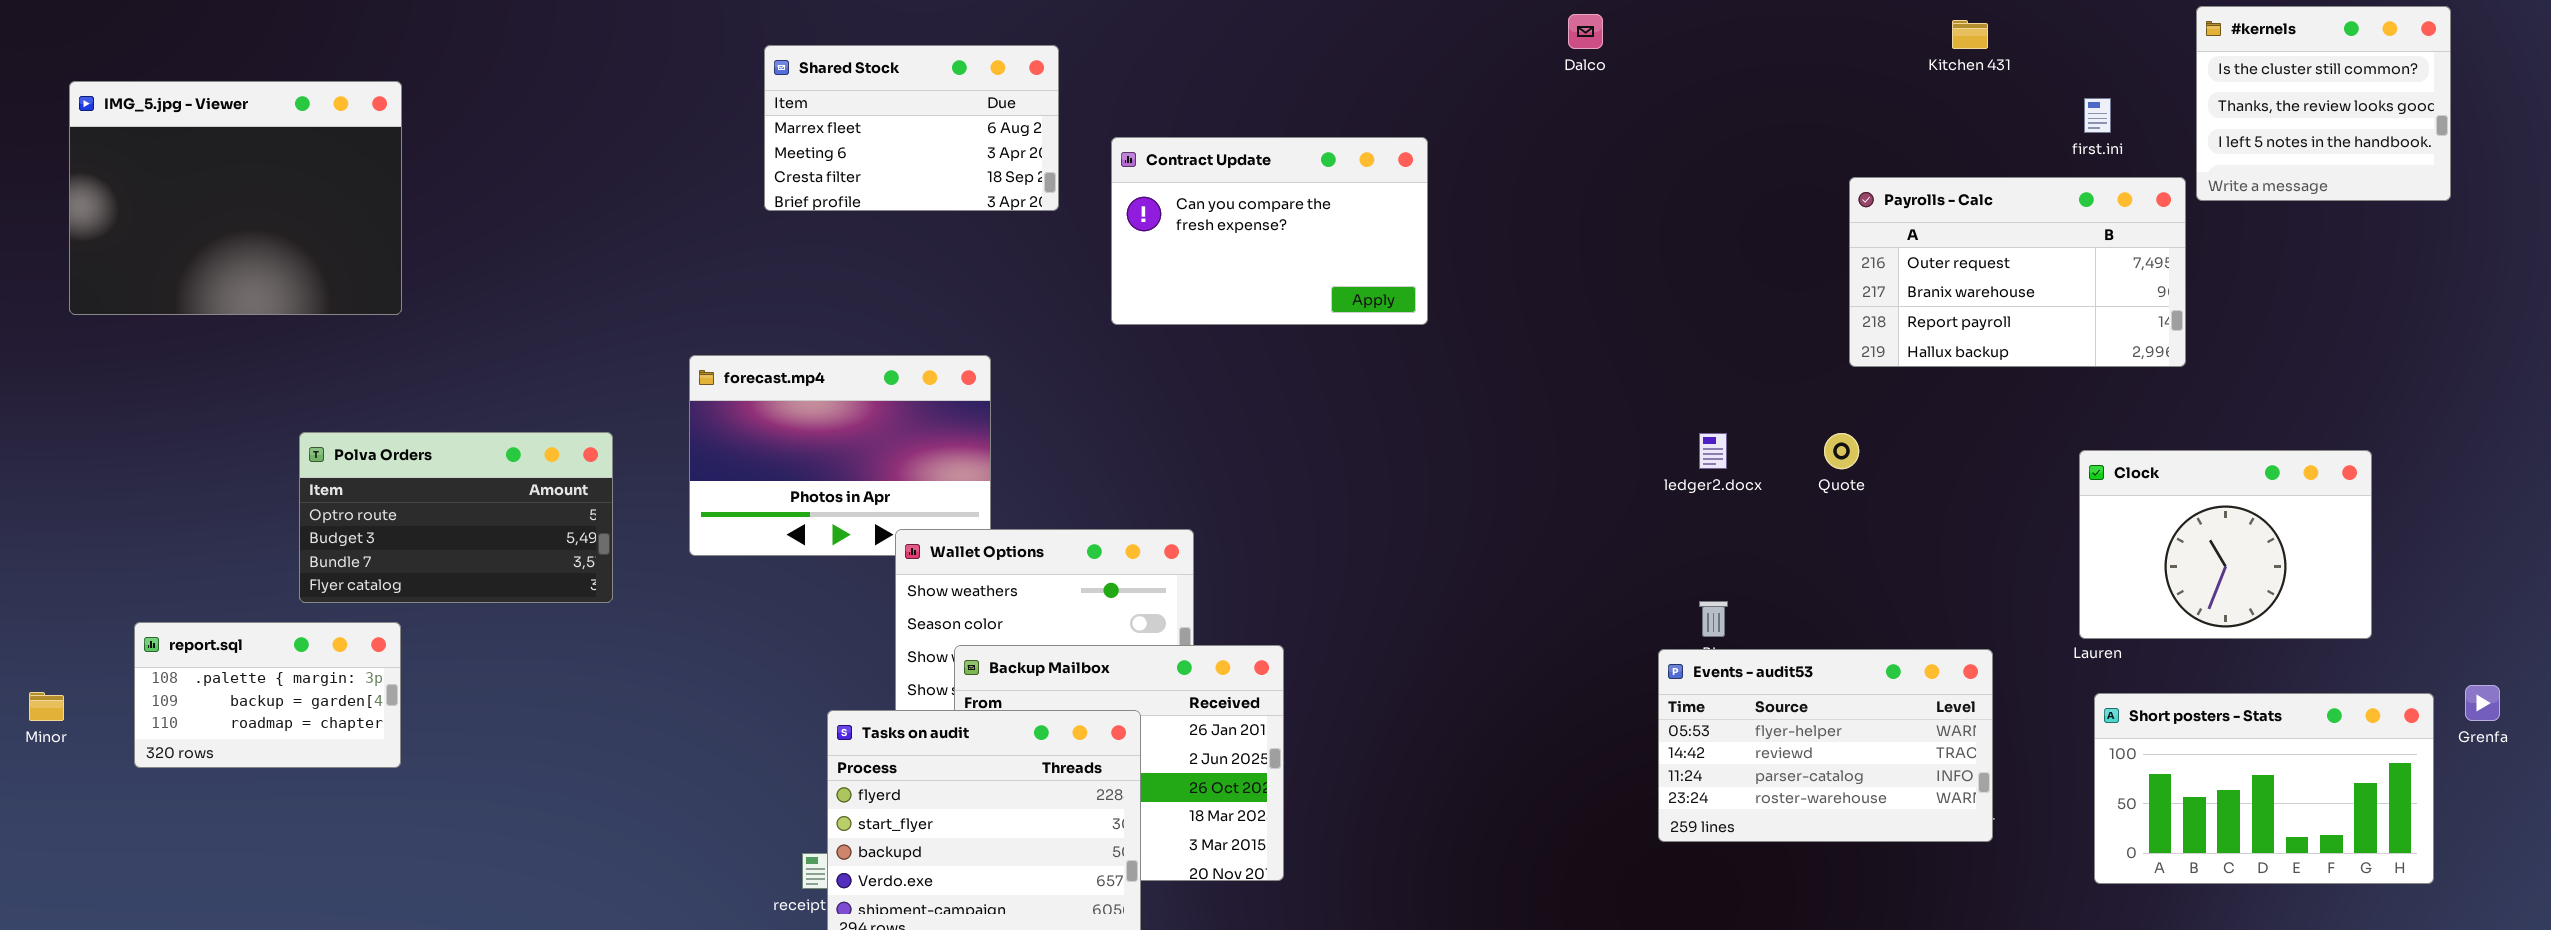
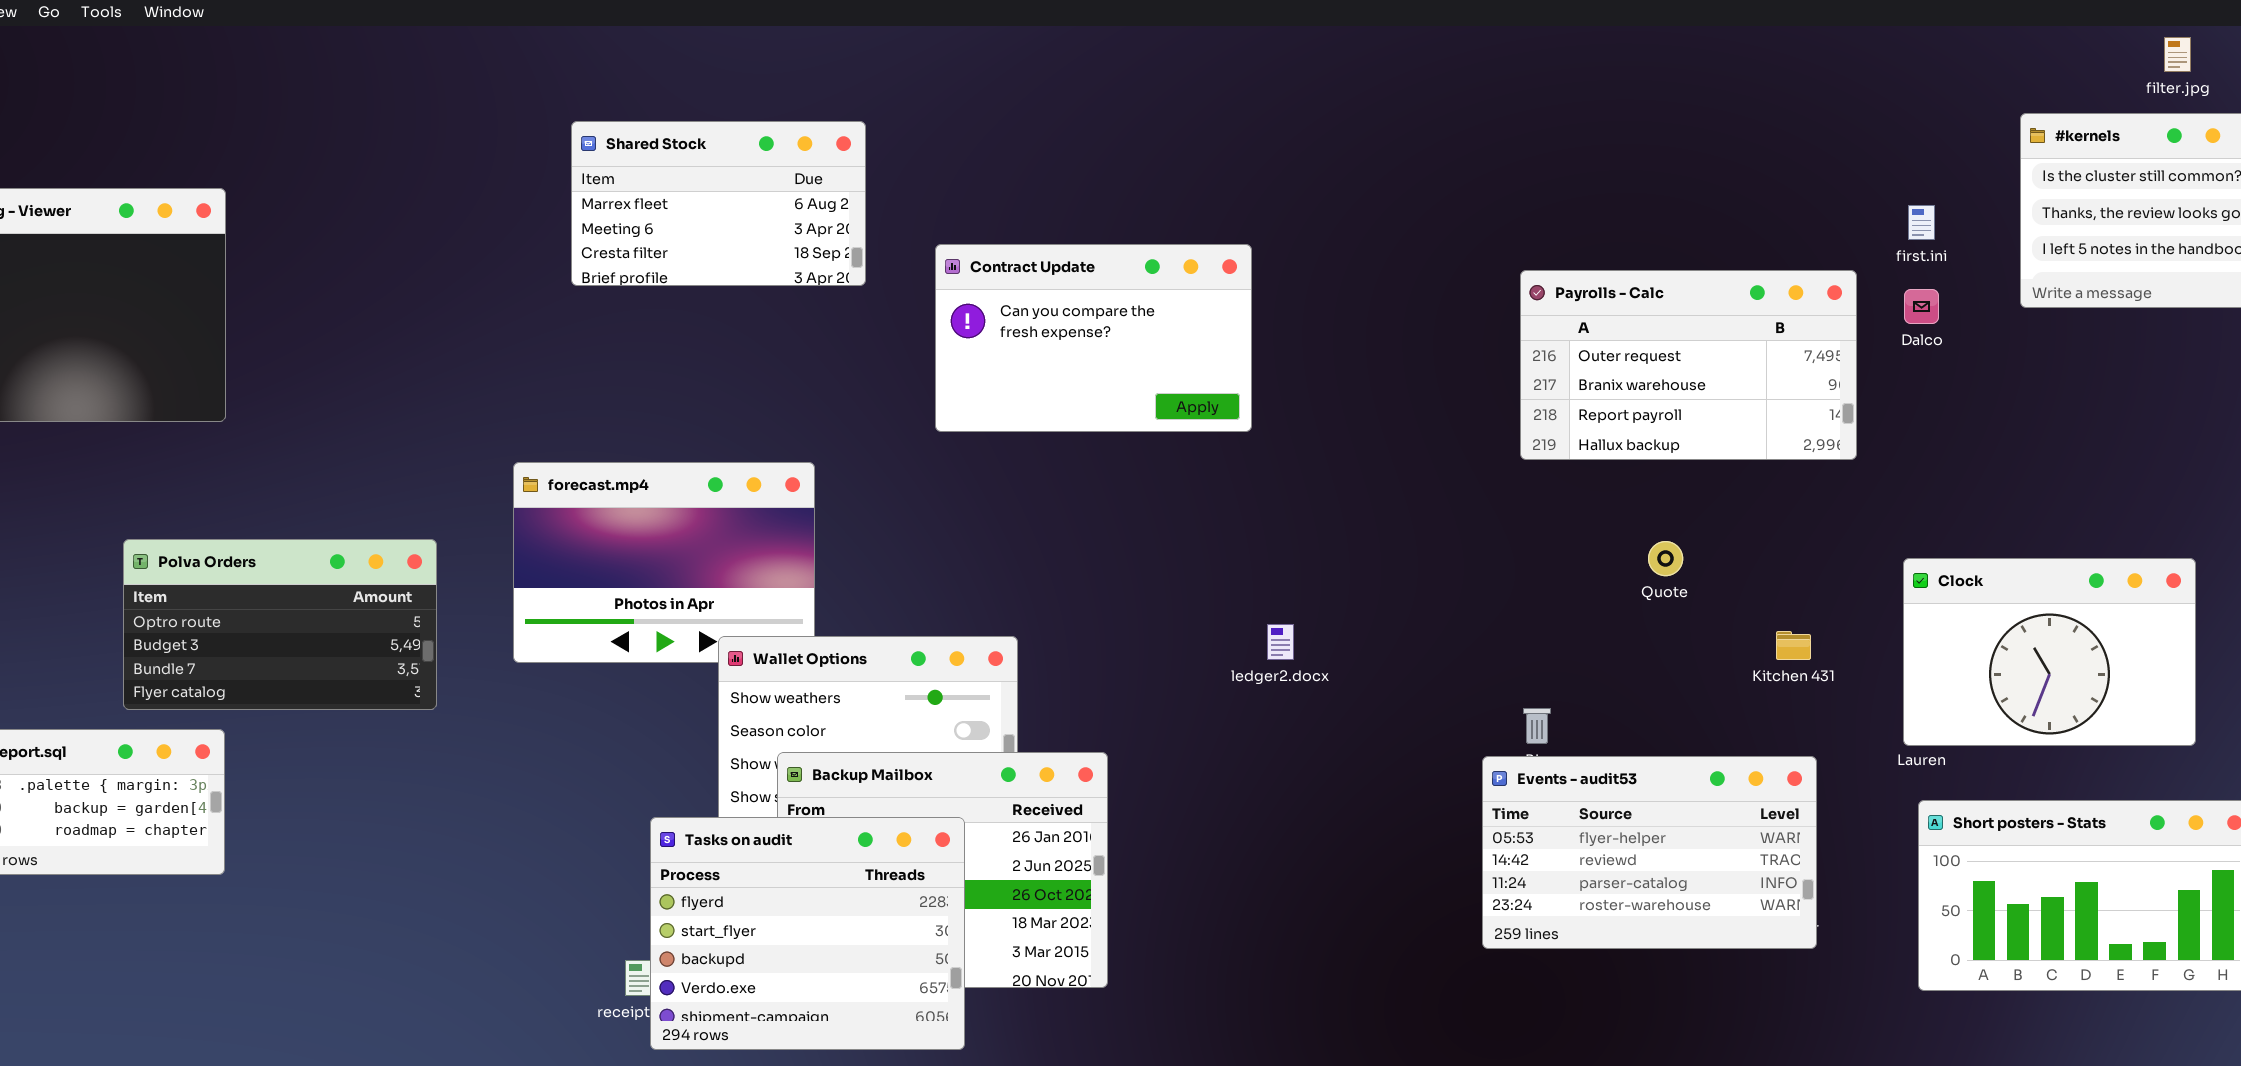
Dalco: [1568,14,1603,49] -> [1904,289,1939,324], moved
Kitchen 431: [1952,20,1988,49] -> [1776,631,1811,660], moved
Shared Stock: [764,45,1059,211] -> [571,121,866,286], moved
Payrolls - Calc: [1849,177,2186,367] -> [1520,270,1857,460], moved
ledger2.docx: [1699,433,1727,469] -> [1267,624,1294,660], moved

